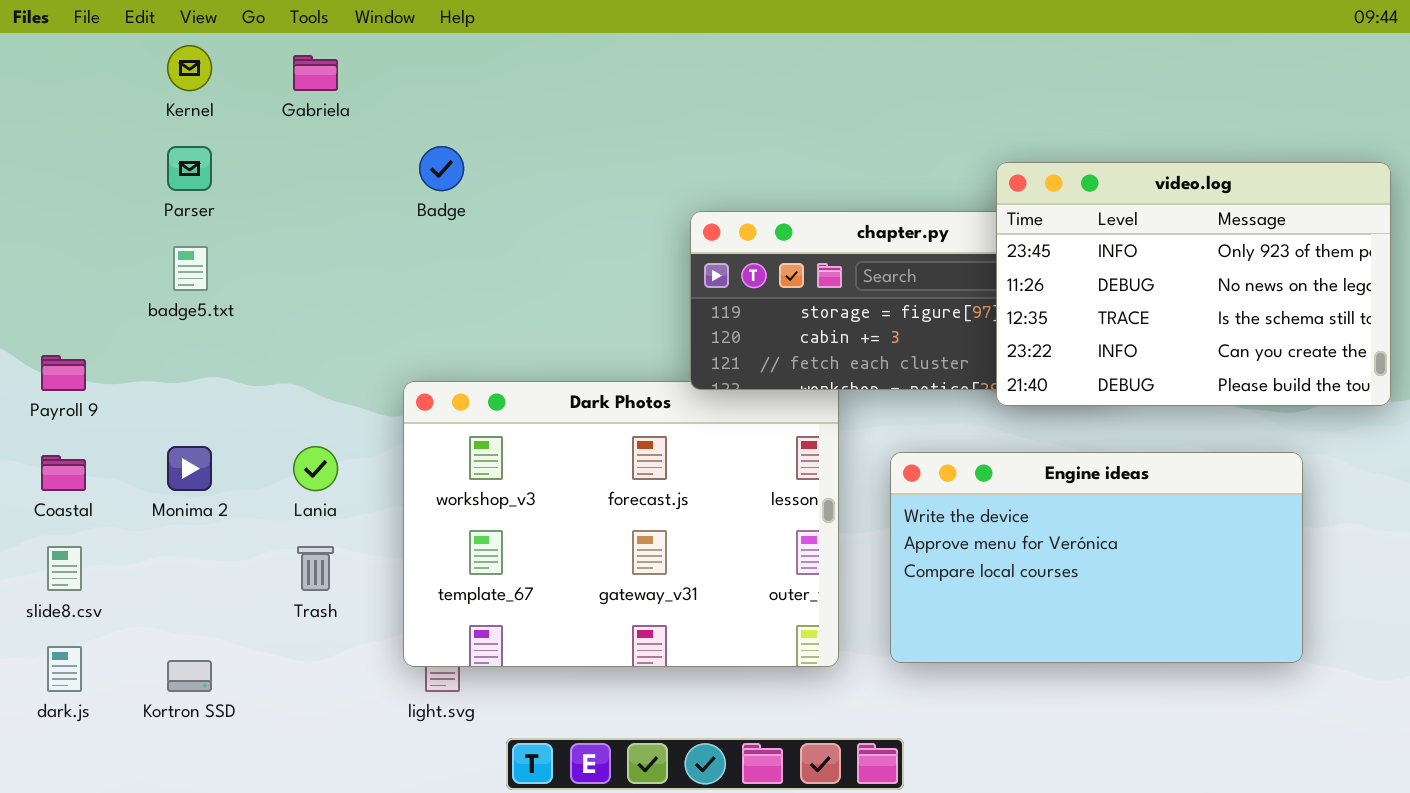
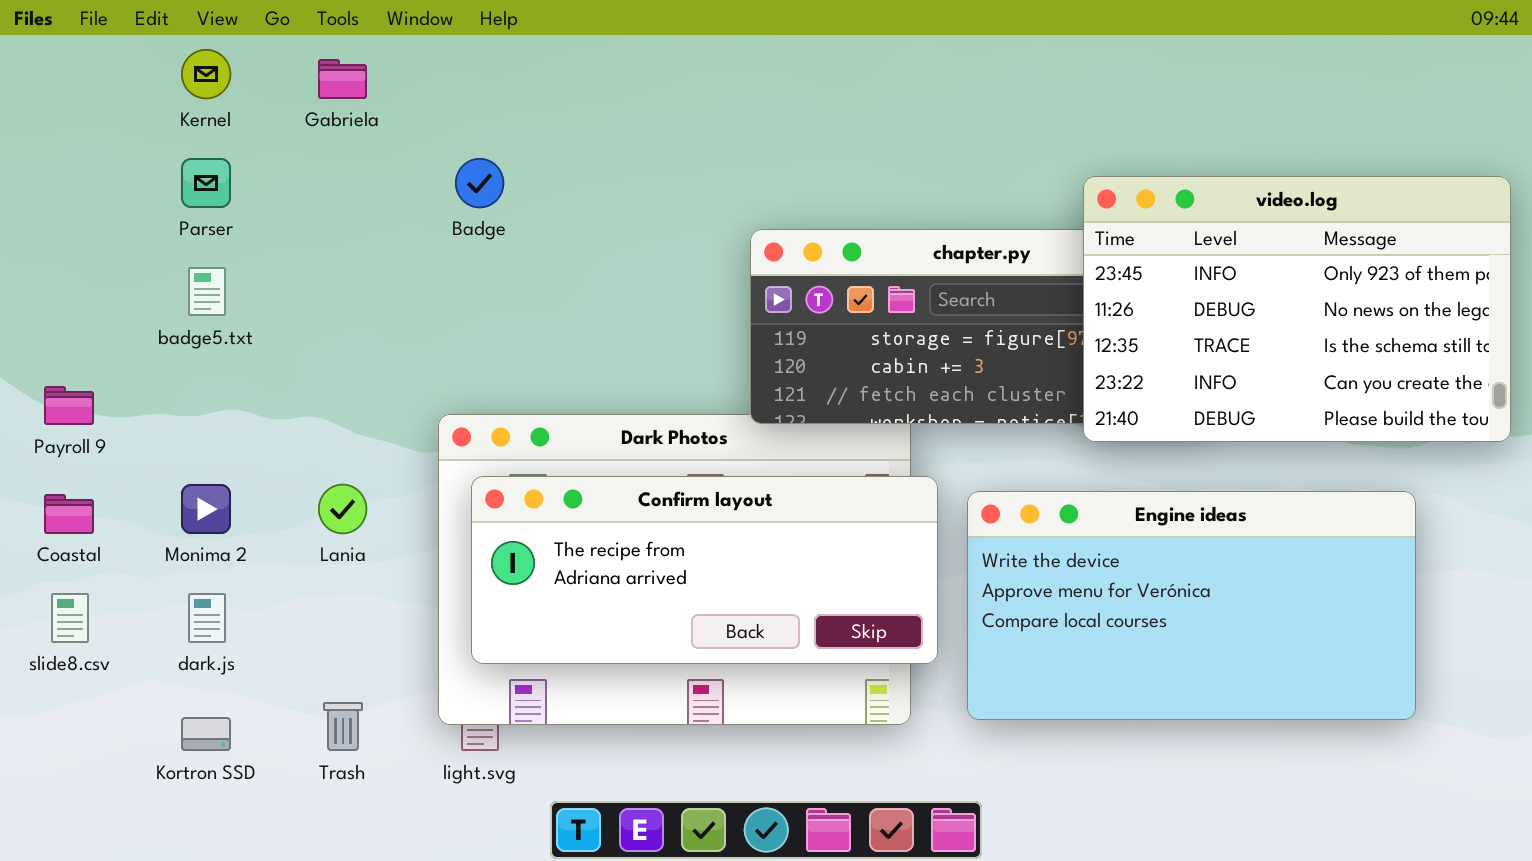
Confirm layout: none -> [471,476,938,664], opened
Trash: [297,546,334,591] -> [323,702,363,751], moved
dark.js: [47,646,82,692] -> [188,593,226,643], moved

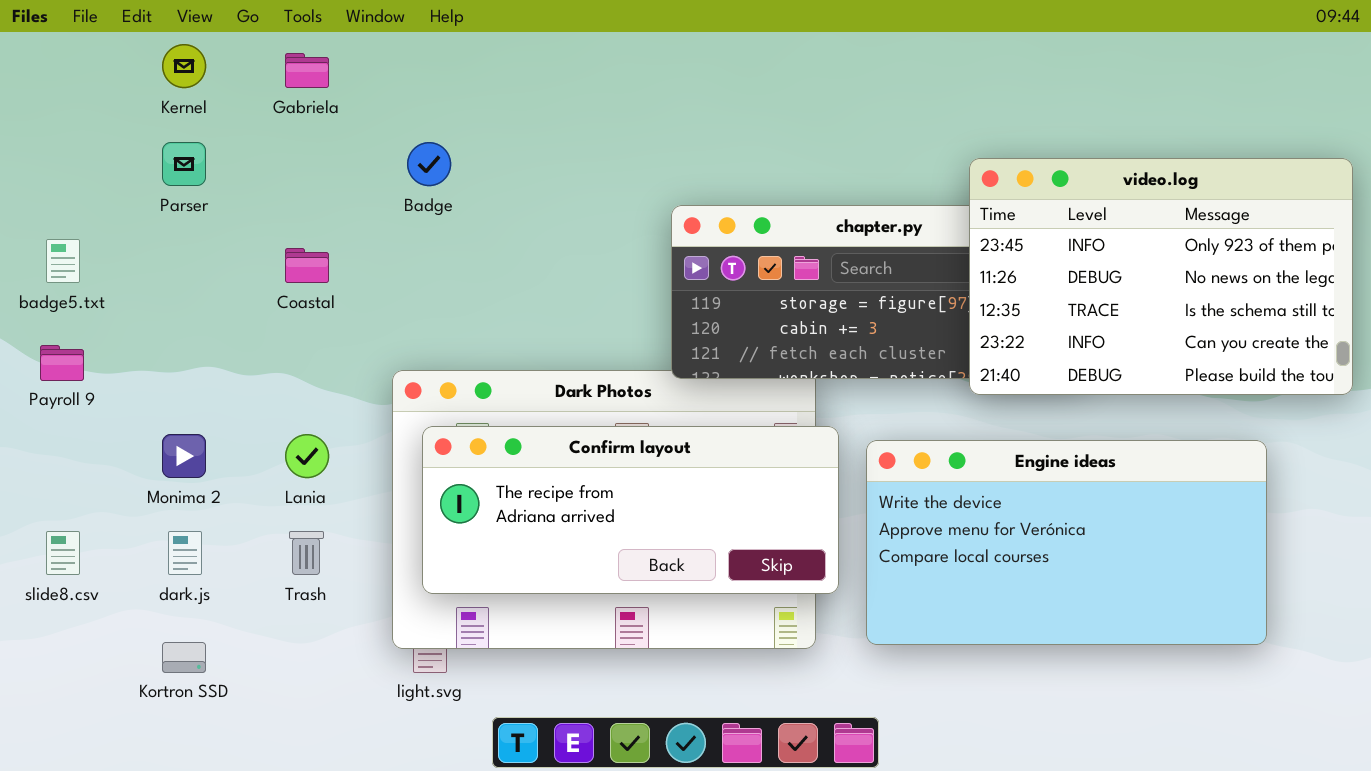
badge5.txt: [188,267,226,316] -> [46,239,80,283], moved
Coastal: [44,494,94,534] -> [285,248,329,283], moved
Trash: [323,702,363,751] -> [289,531,324,575], moved

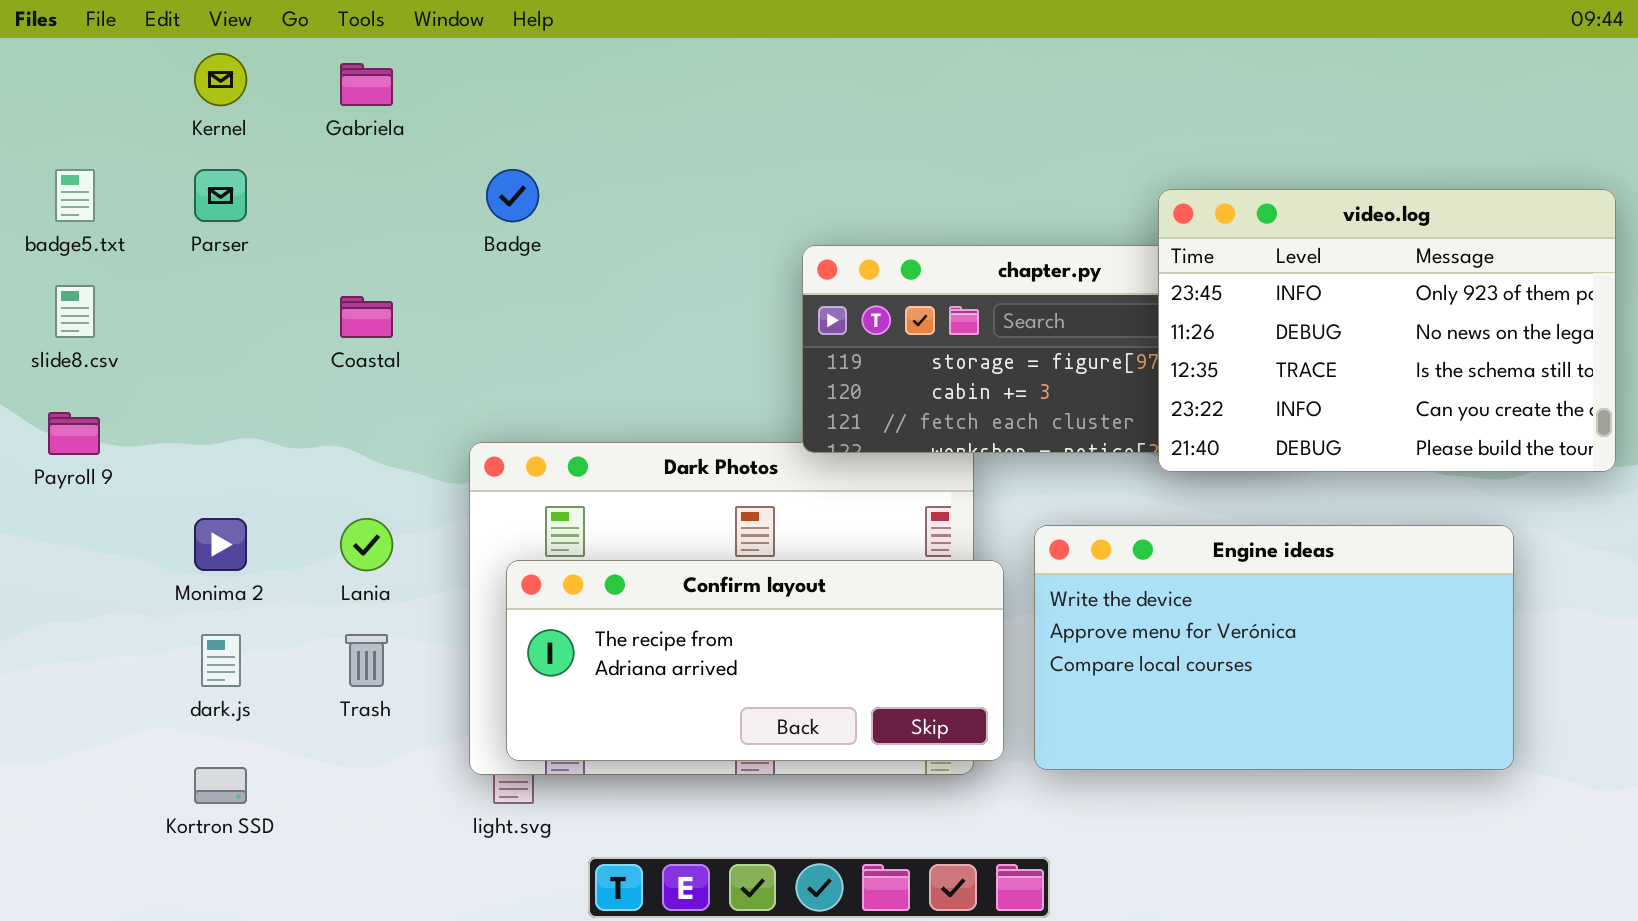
badge5.txt: [46,239,80,283] -> [55,169,95,222], moved
Confirm layout: [422,426,839,594] -> [506,560,1004,761], moved
slide8.csv: [46,531,80,575] -> [55,285,95,338], moved

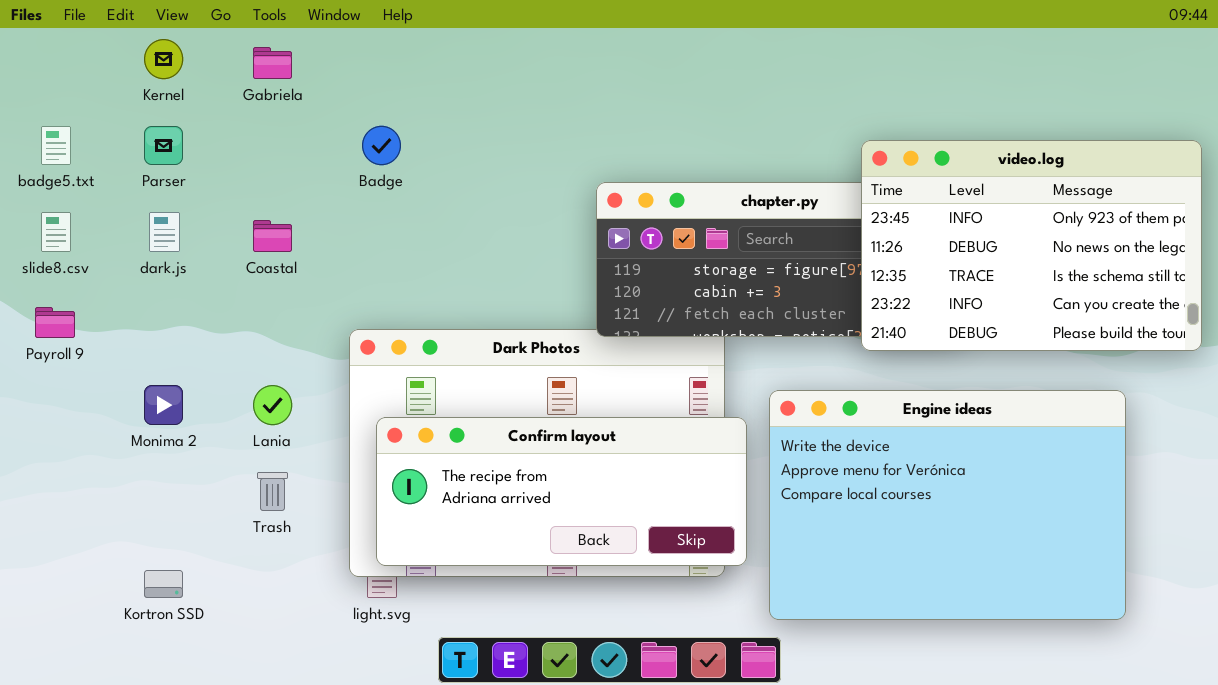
Engine ideas: [1034,525,1514,770] -> [769,390,1126,620], resized
dark.js: [201,634,241,687] -> [149,212,180,252], moved

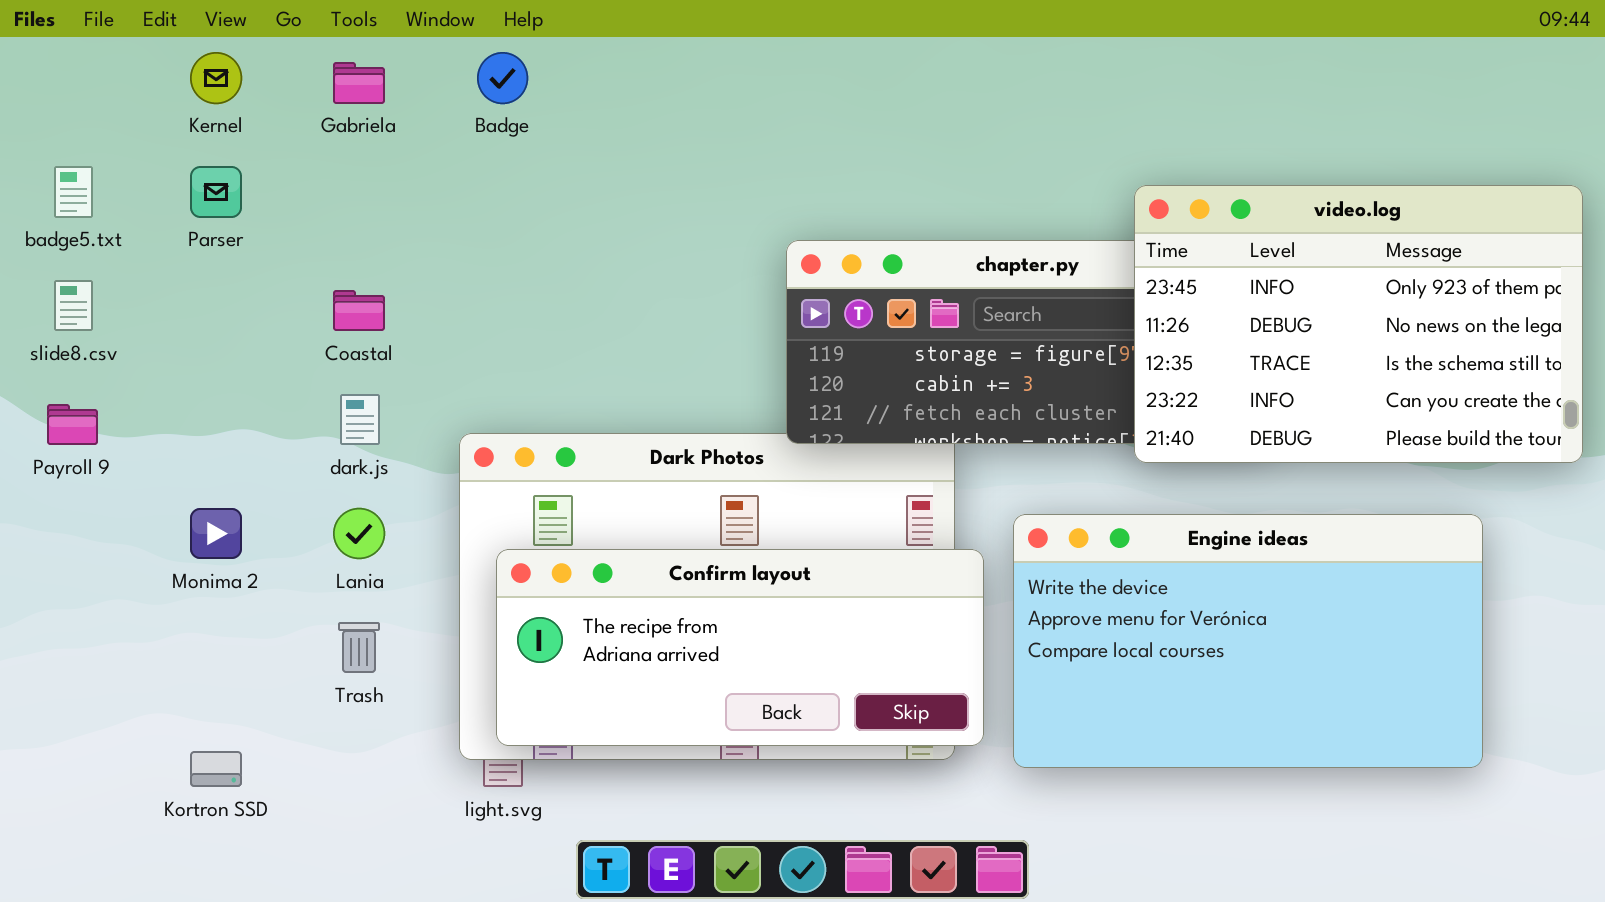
Badge: [362,126,401,165] -> [477,52,528,104], moved
dark.js: [149,212,180,252] -> [340,394,380,445], moved
Engine ideas: [769,390,1126,620] -> [1013,514,1483,768], resized

